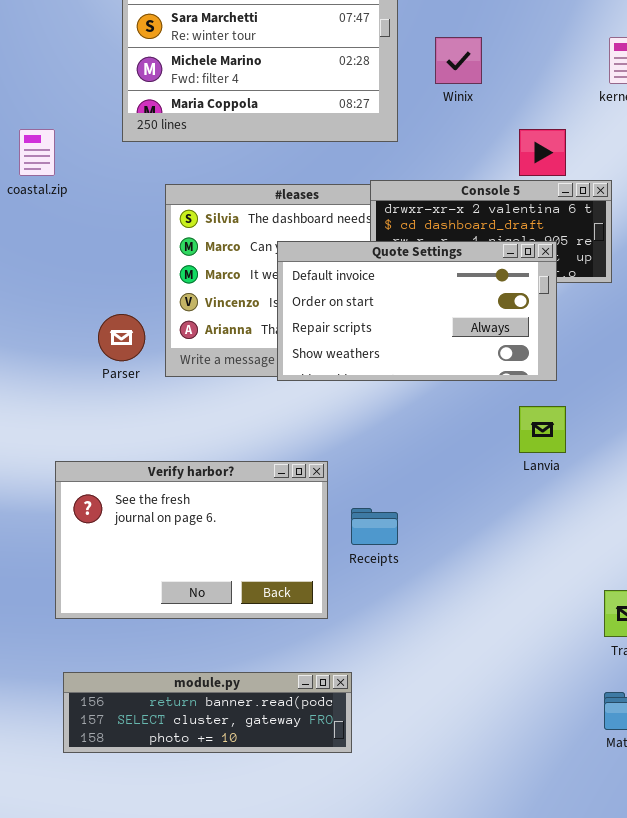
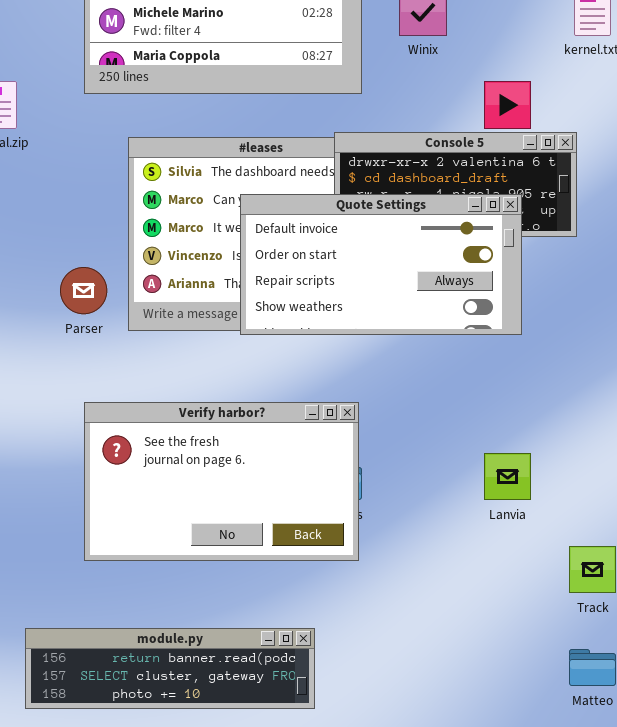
Lanvia: [519,406,566,453] -> [484,453,531,500], moved
Verify harbor?: [55,461,328,619] -> [84,402,359,561], moved

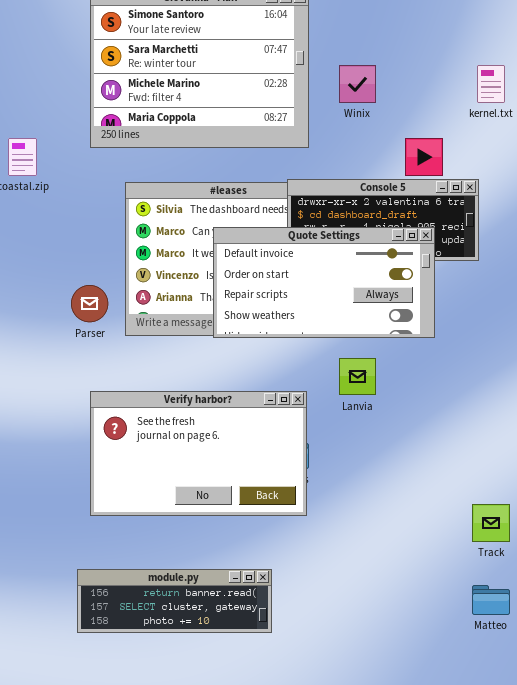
Lanvia: [484,453,531,500] -> [339,358,376,395], moved
module.py: [25,628,315,709] -> [77,569,272,633], resized

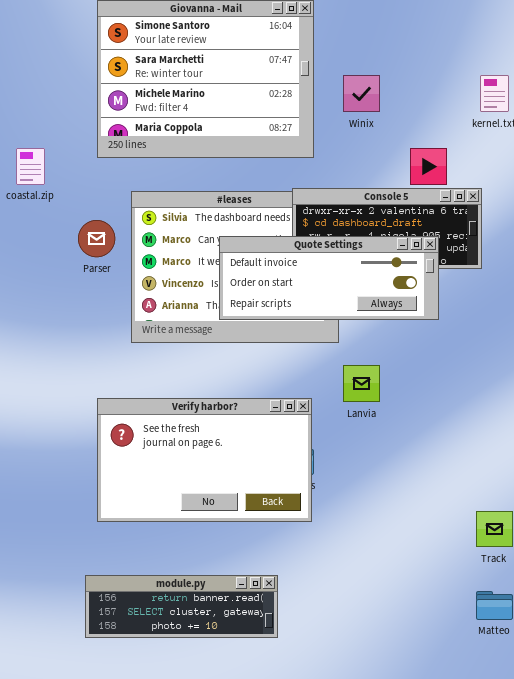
Quote Settings: [213,227,435,338] -> [219,236,439,320], resized
Parser: [71,285,108,322] -> [78,220,115,257], moved

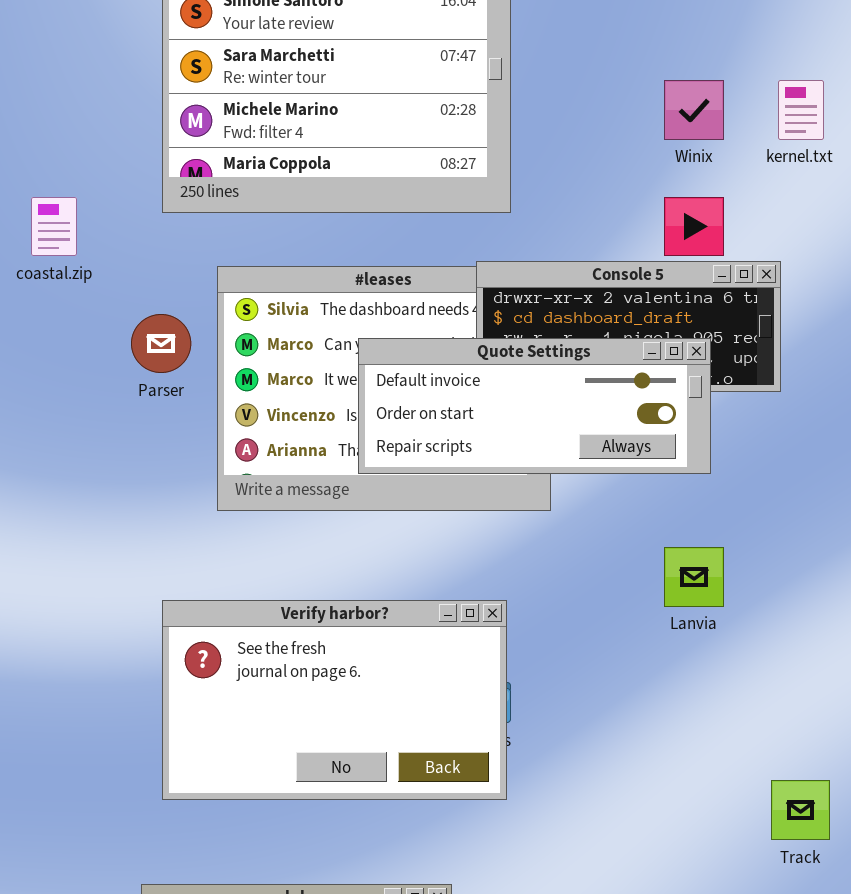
Winix: [343,75,380,112] -> [664,80,724,140], moved
Lanvia: [343,365,380,402] -> [664,547,724,607], moved

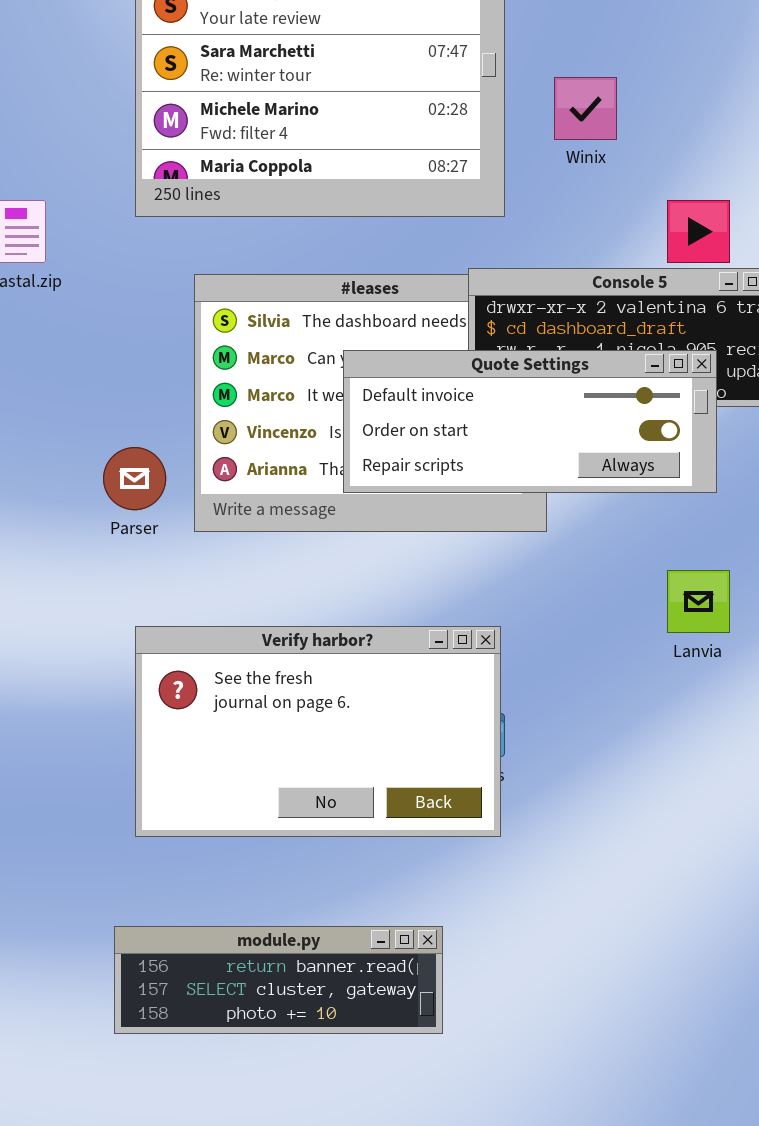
Winix: [664,80,724,140] -> [554,77,617,140], moved
Parser: [131,314,191,373] -> [103,447,166,510], moved

